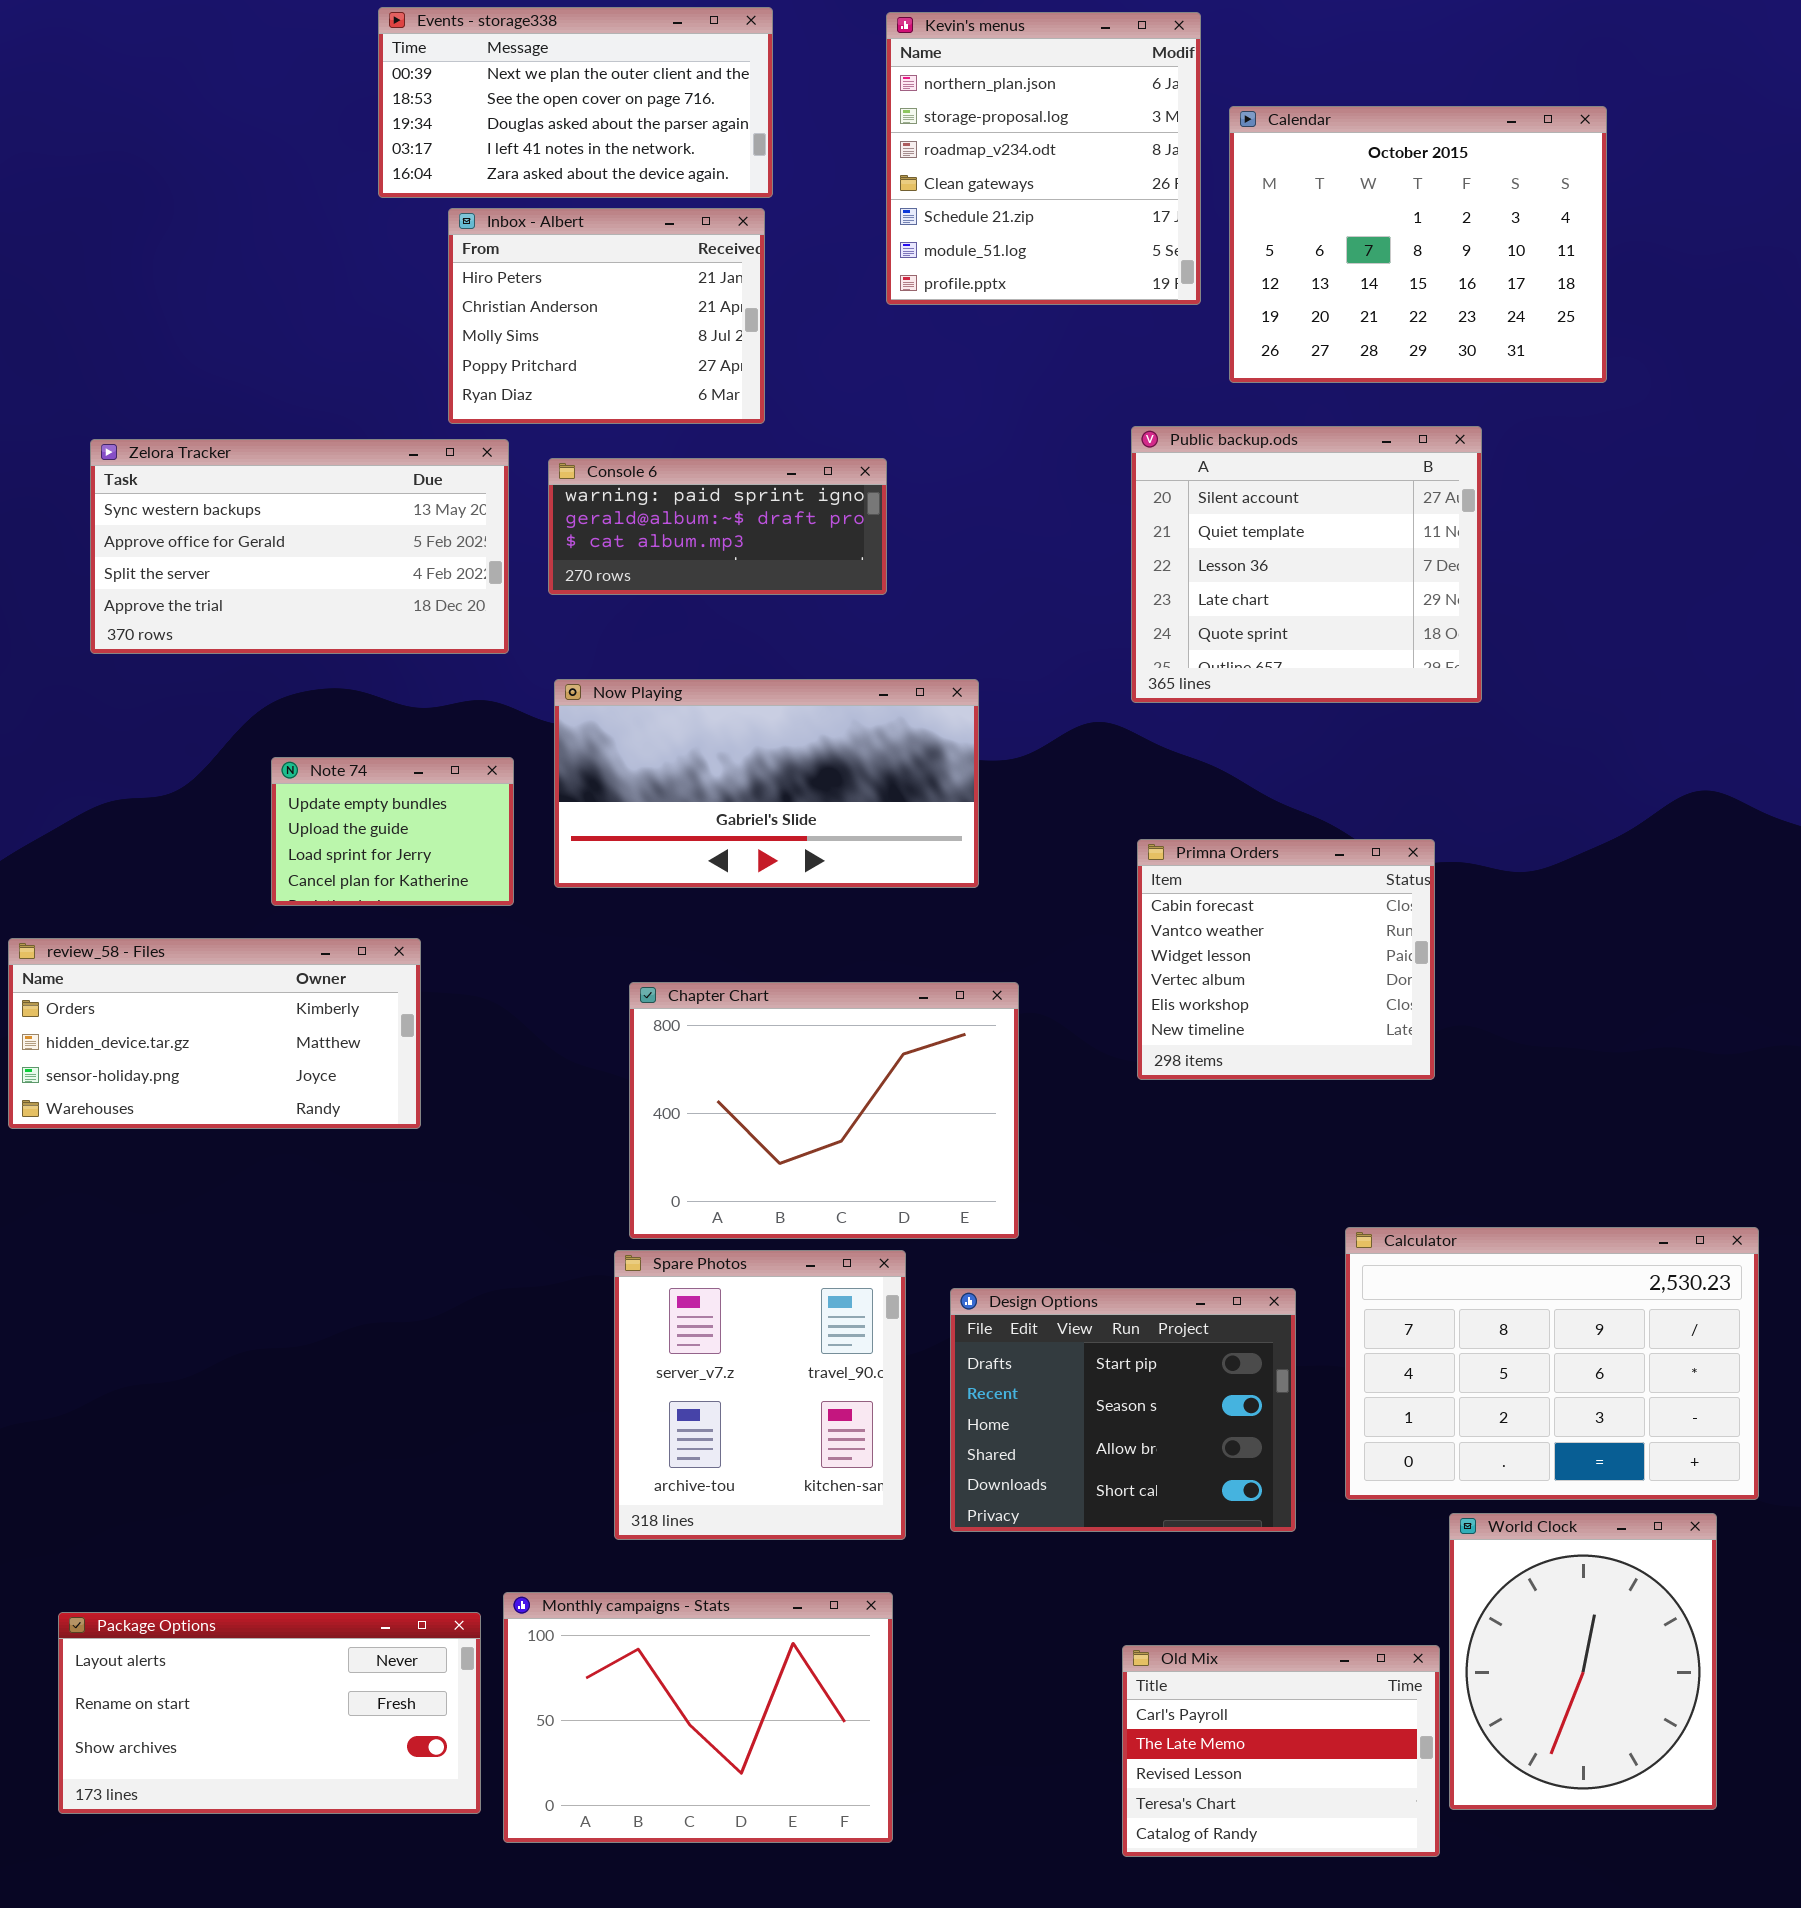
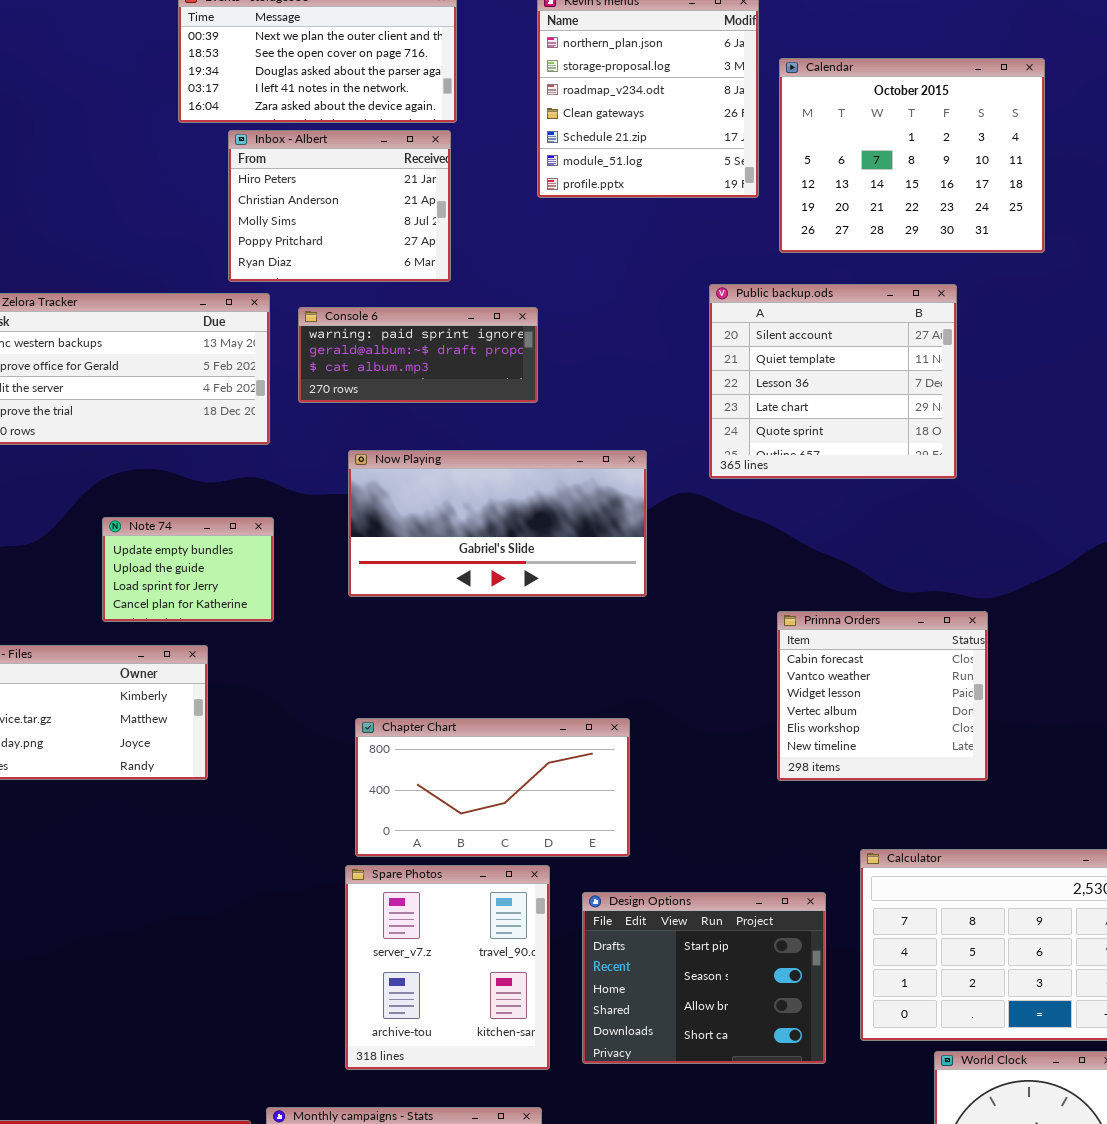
Now Playing: [554,679,979,888] -> [348,450,647,597], moved
Primna Orders: [1137,839,1435,1080] -> [777,611,988,781], moved
Chapter Chart: [629,982,1019,1239] -> [355,718,630,857], resized

